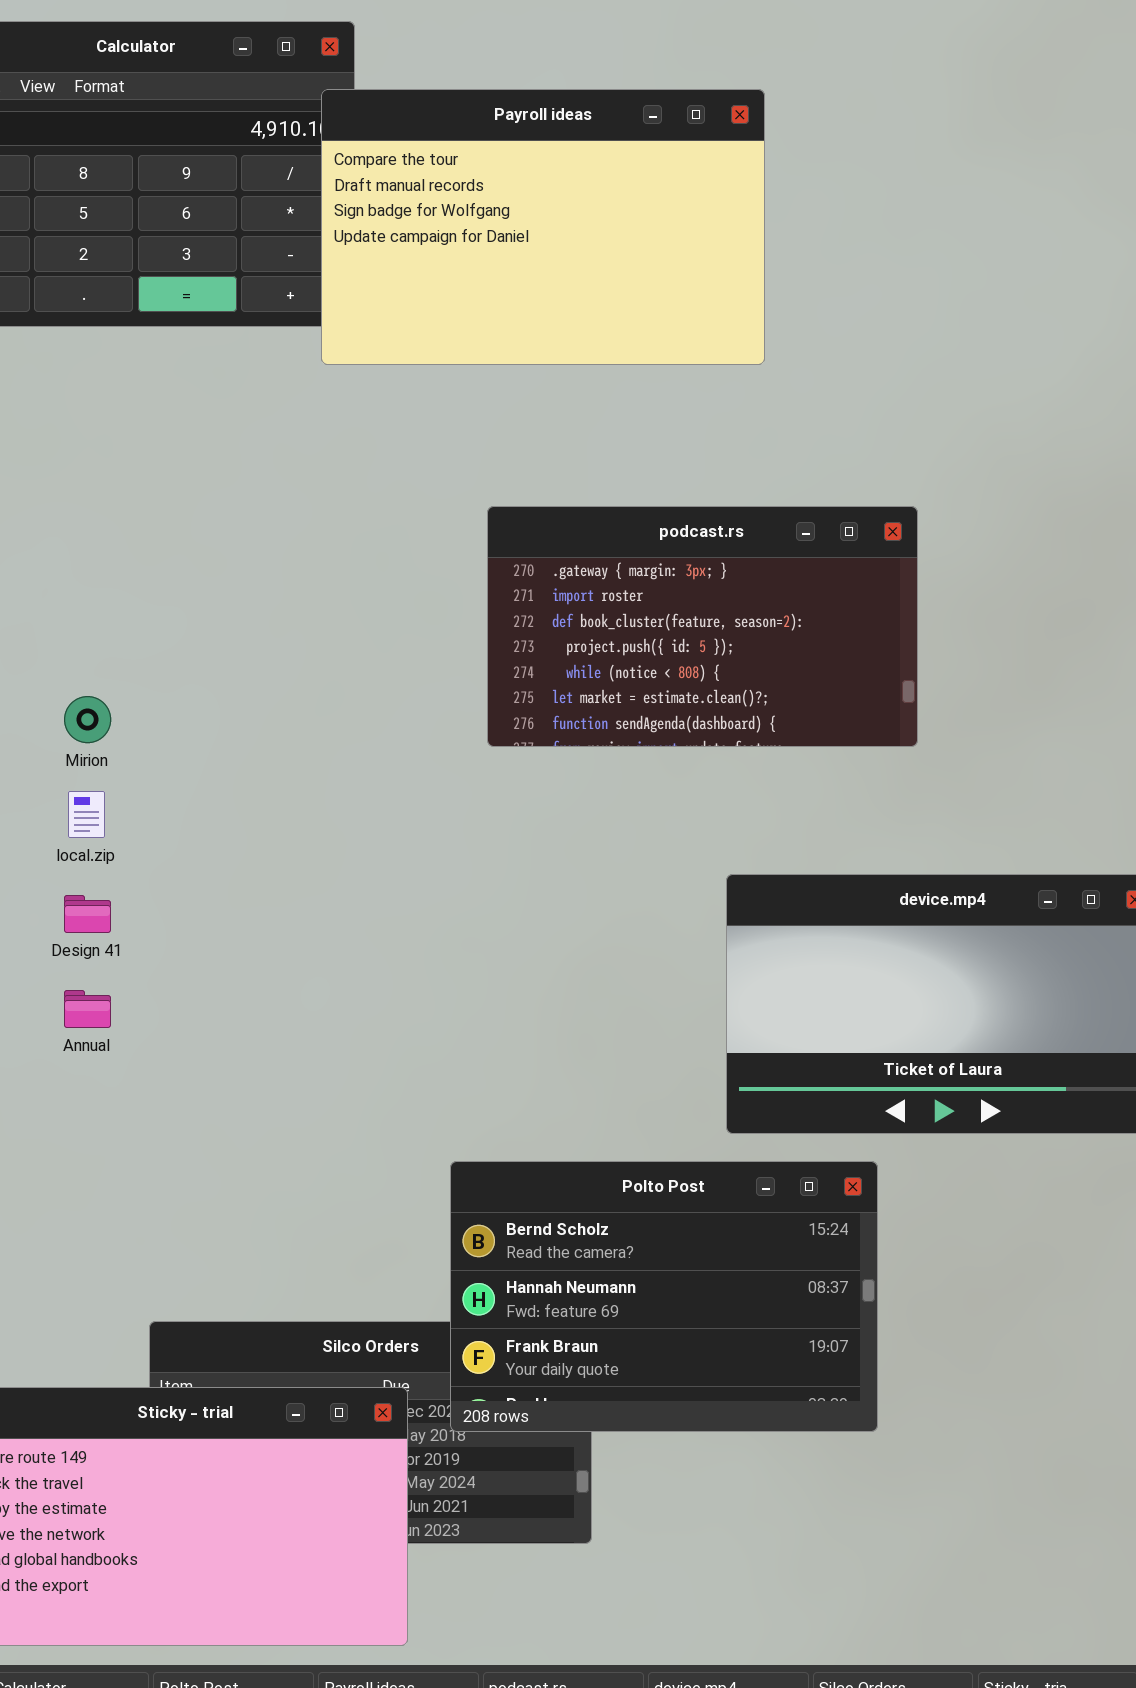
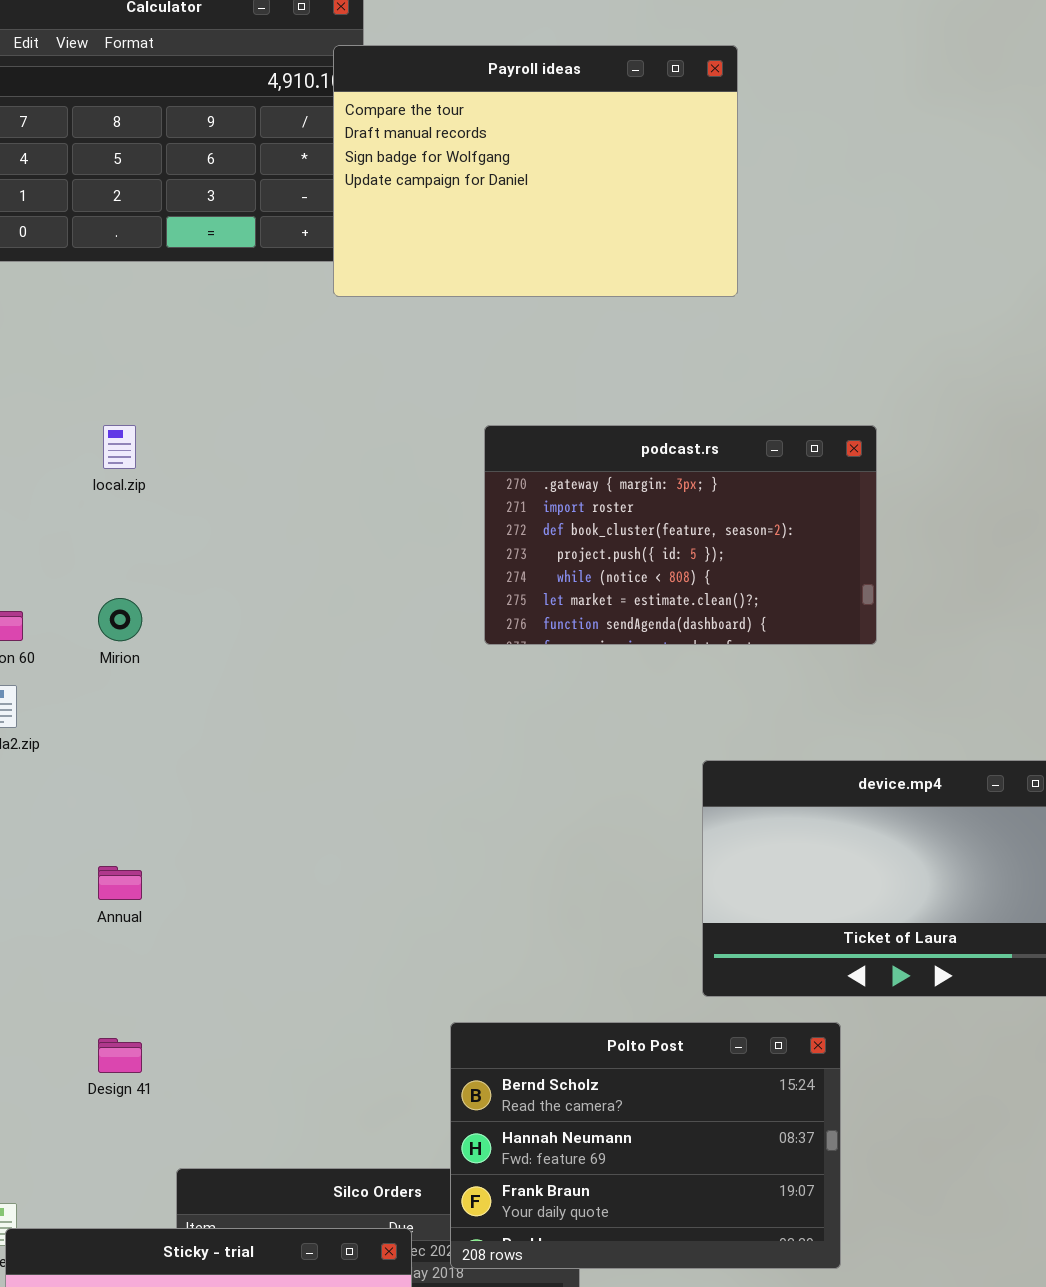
local.zip: [68,791,105,838] -> [103,425,136,469], moved
Design 41: [64,895,111,933] -> [98,1038,142,1073], moved

